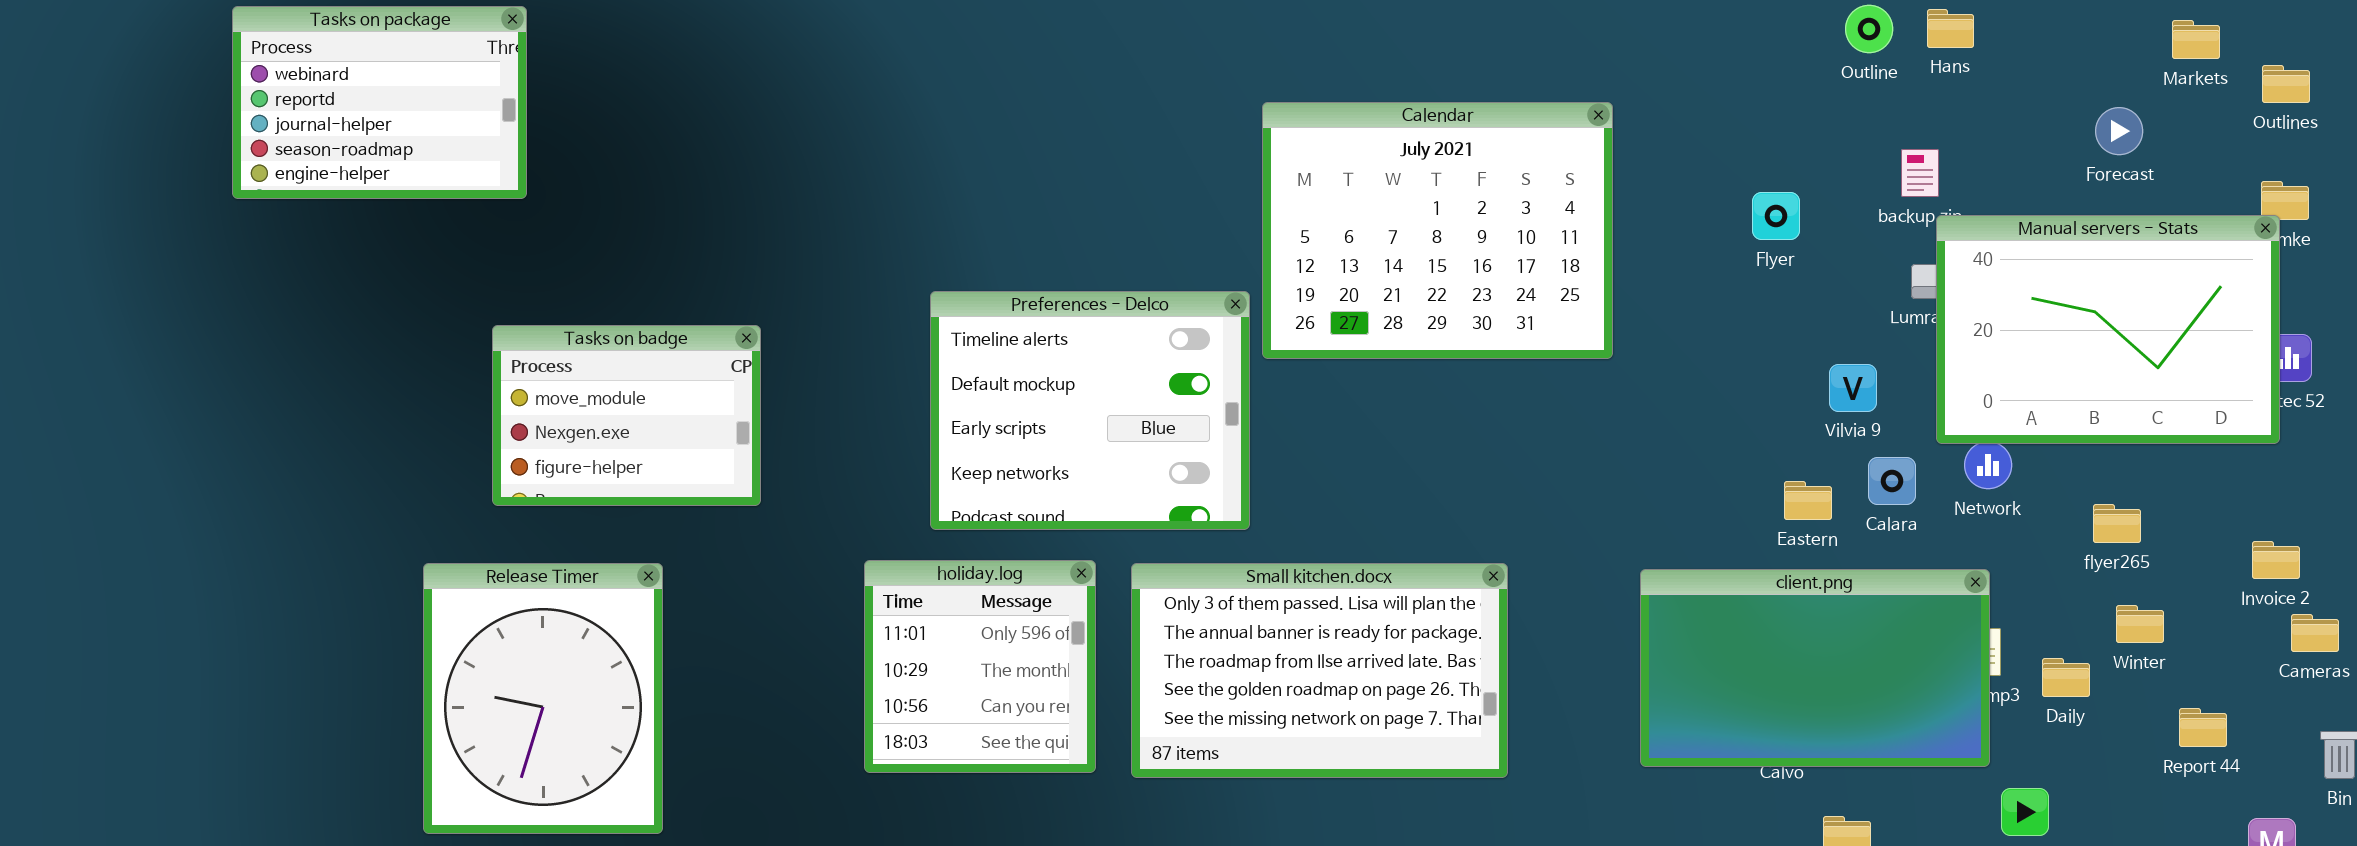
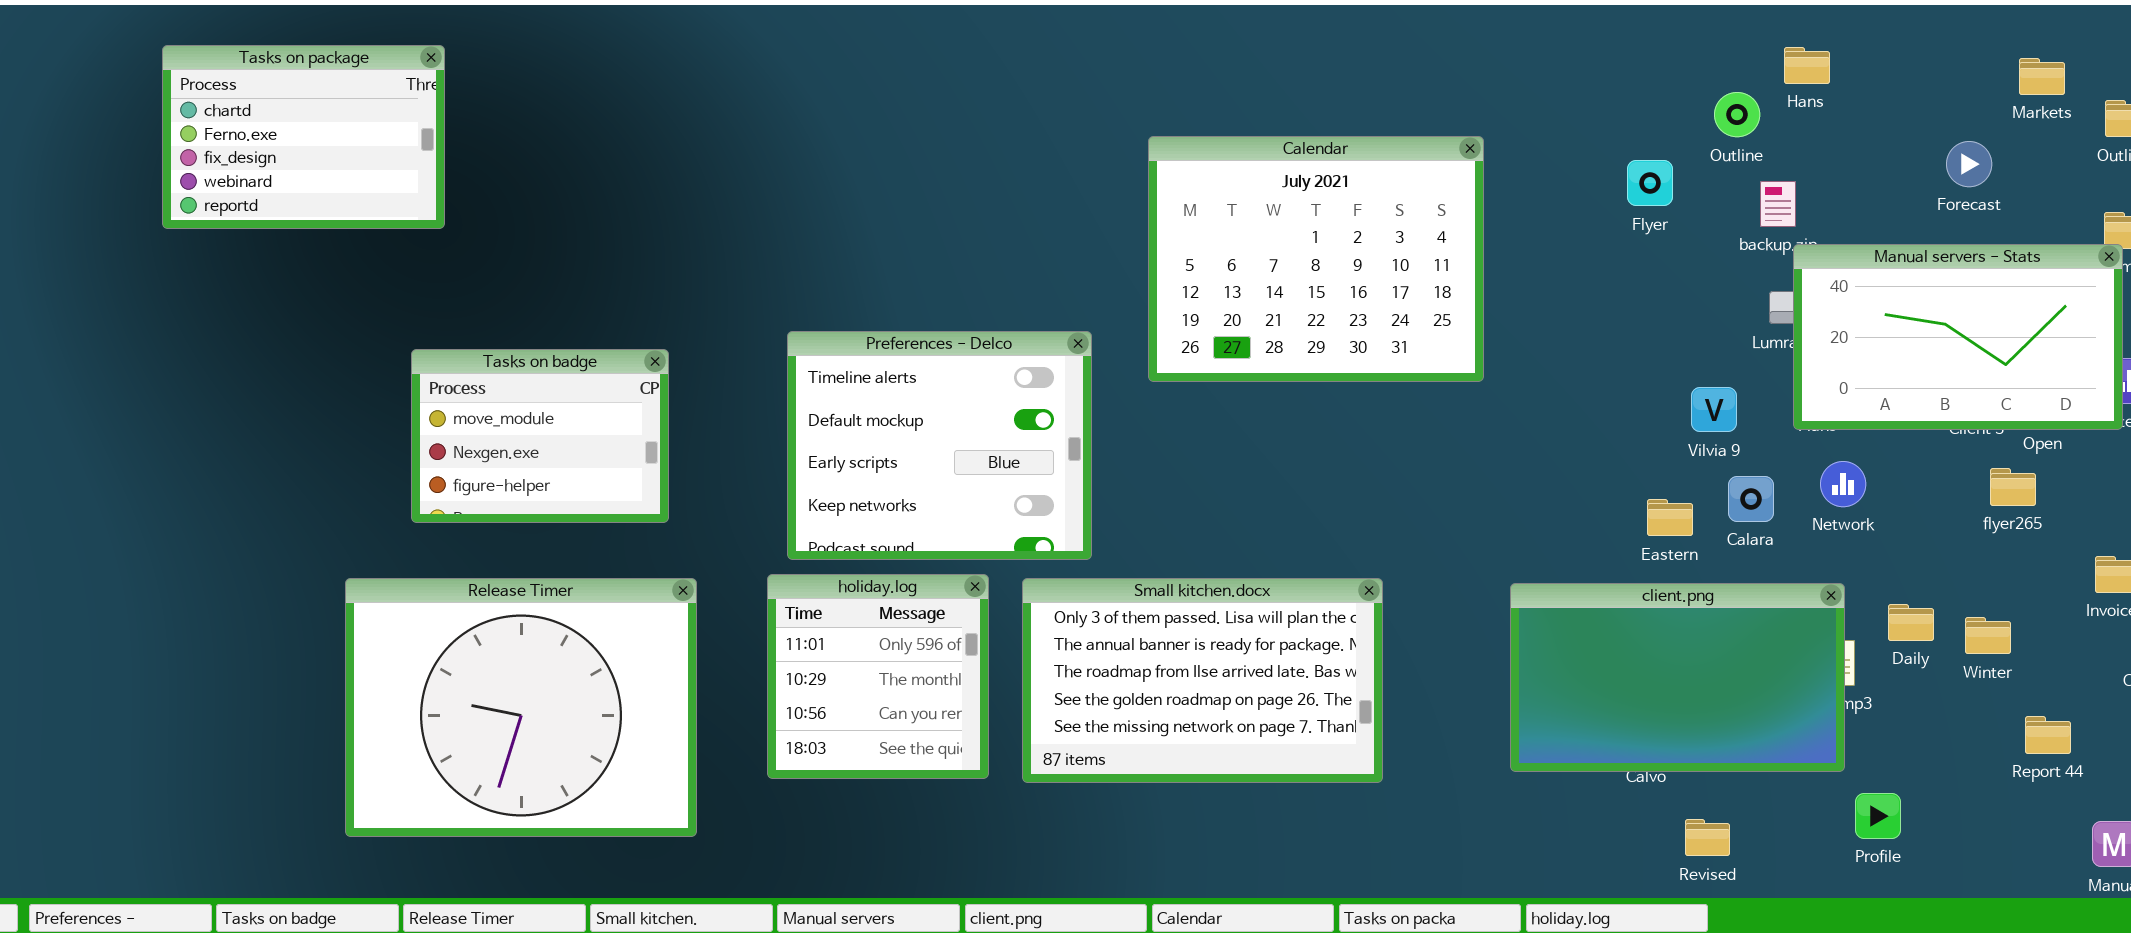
Outline: [1845,5,1893,53] -> [1714,92,1760,137], moved
Tasks on package: [232,6,527,199] -> [162,45,445,229], scrolled up 3 rows
Flyer: [1752,192,1800,240] -> [1627,160,1673,206], moved
Manual servers - Stats: [1936,215,2280,444] -> [1793,244,2123,430], resized
Preferences - Delco: [930,291,1250,530] -> [787,331,1092,560], moved
flyer265: [2093,504,2141,543] -> [1990,468,2036,506], moved
Release Timer: [423,563,663,834] -> [345,578,697,837], resized
Daily: [2042,658,2090,697] -> [1888,604,1934,641], moved

